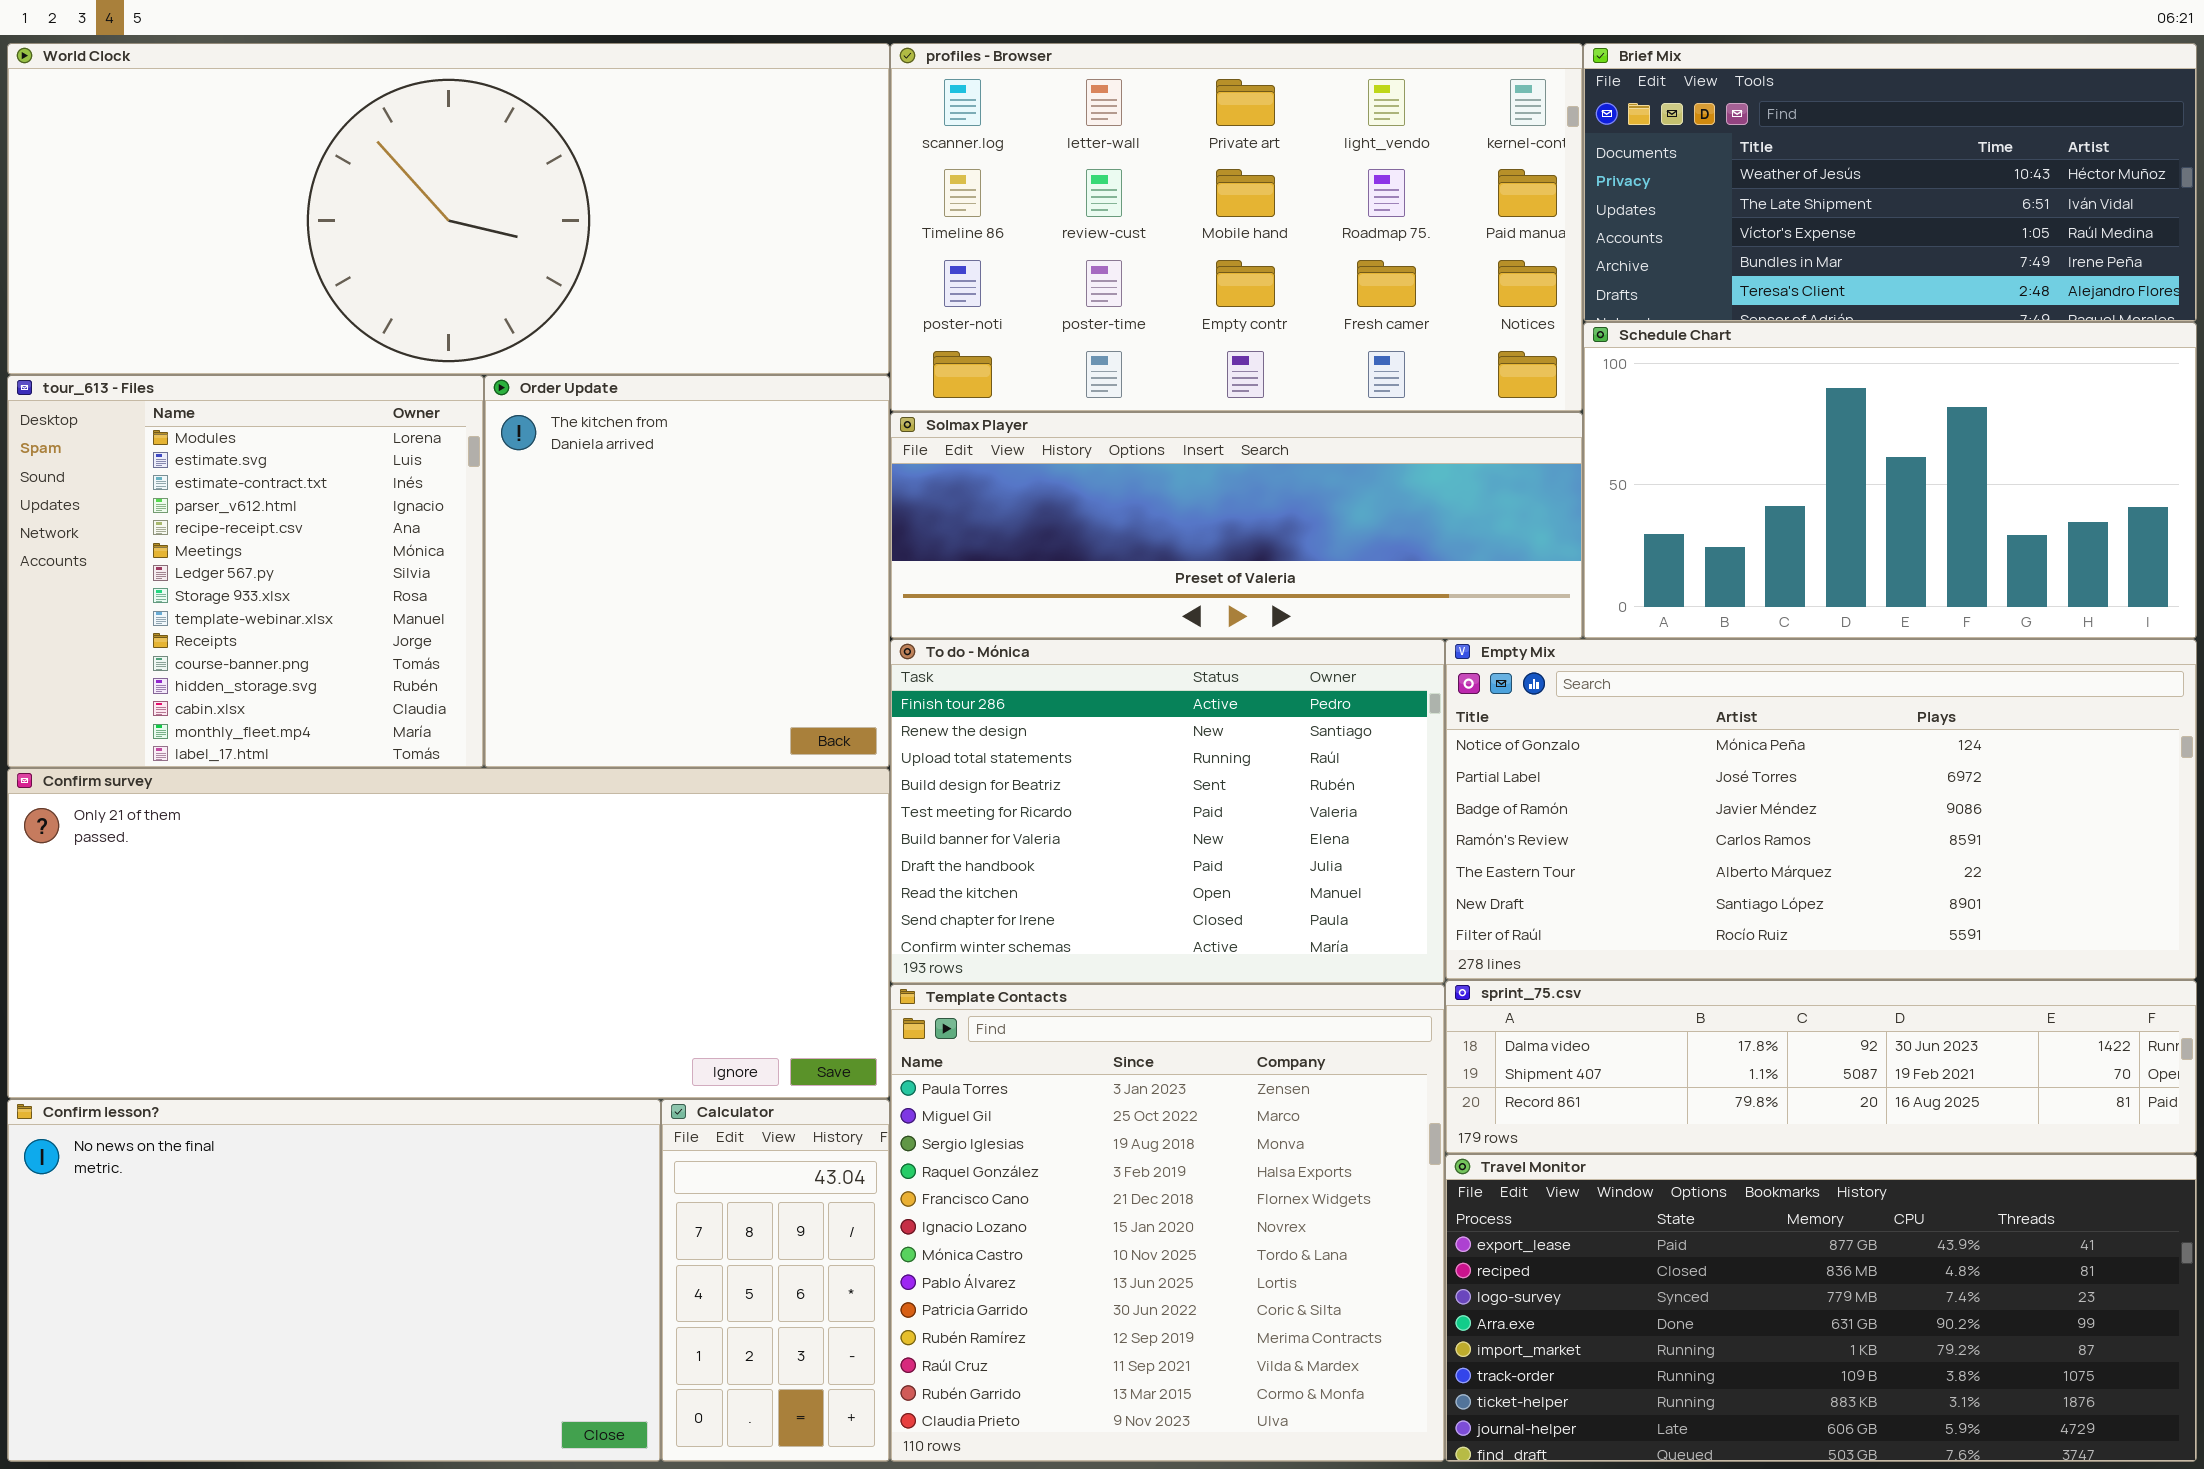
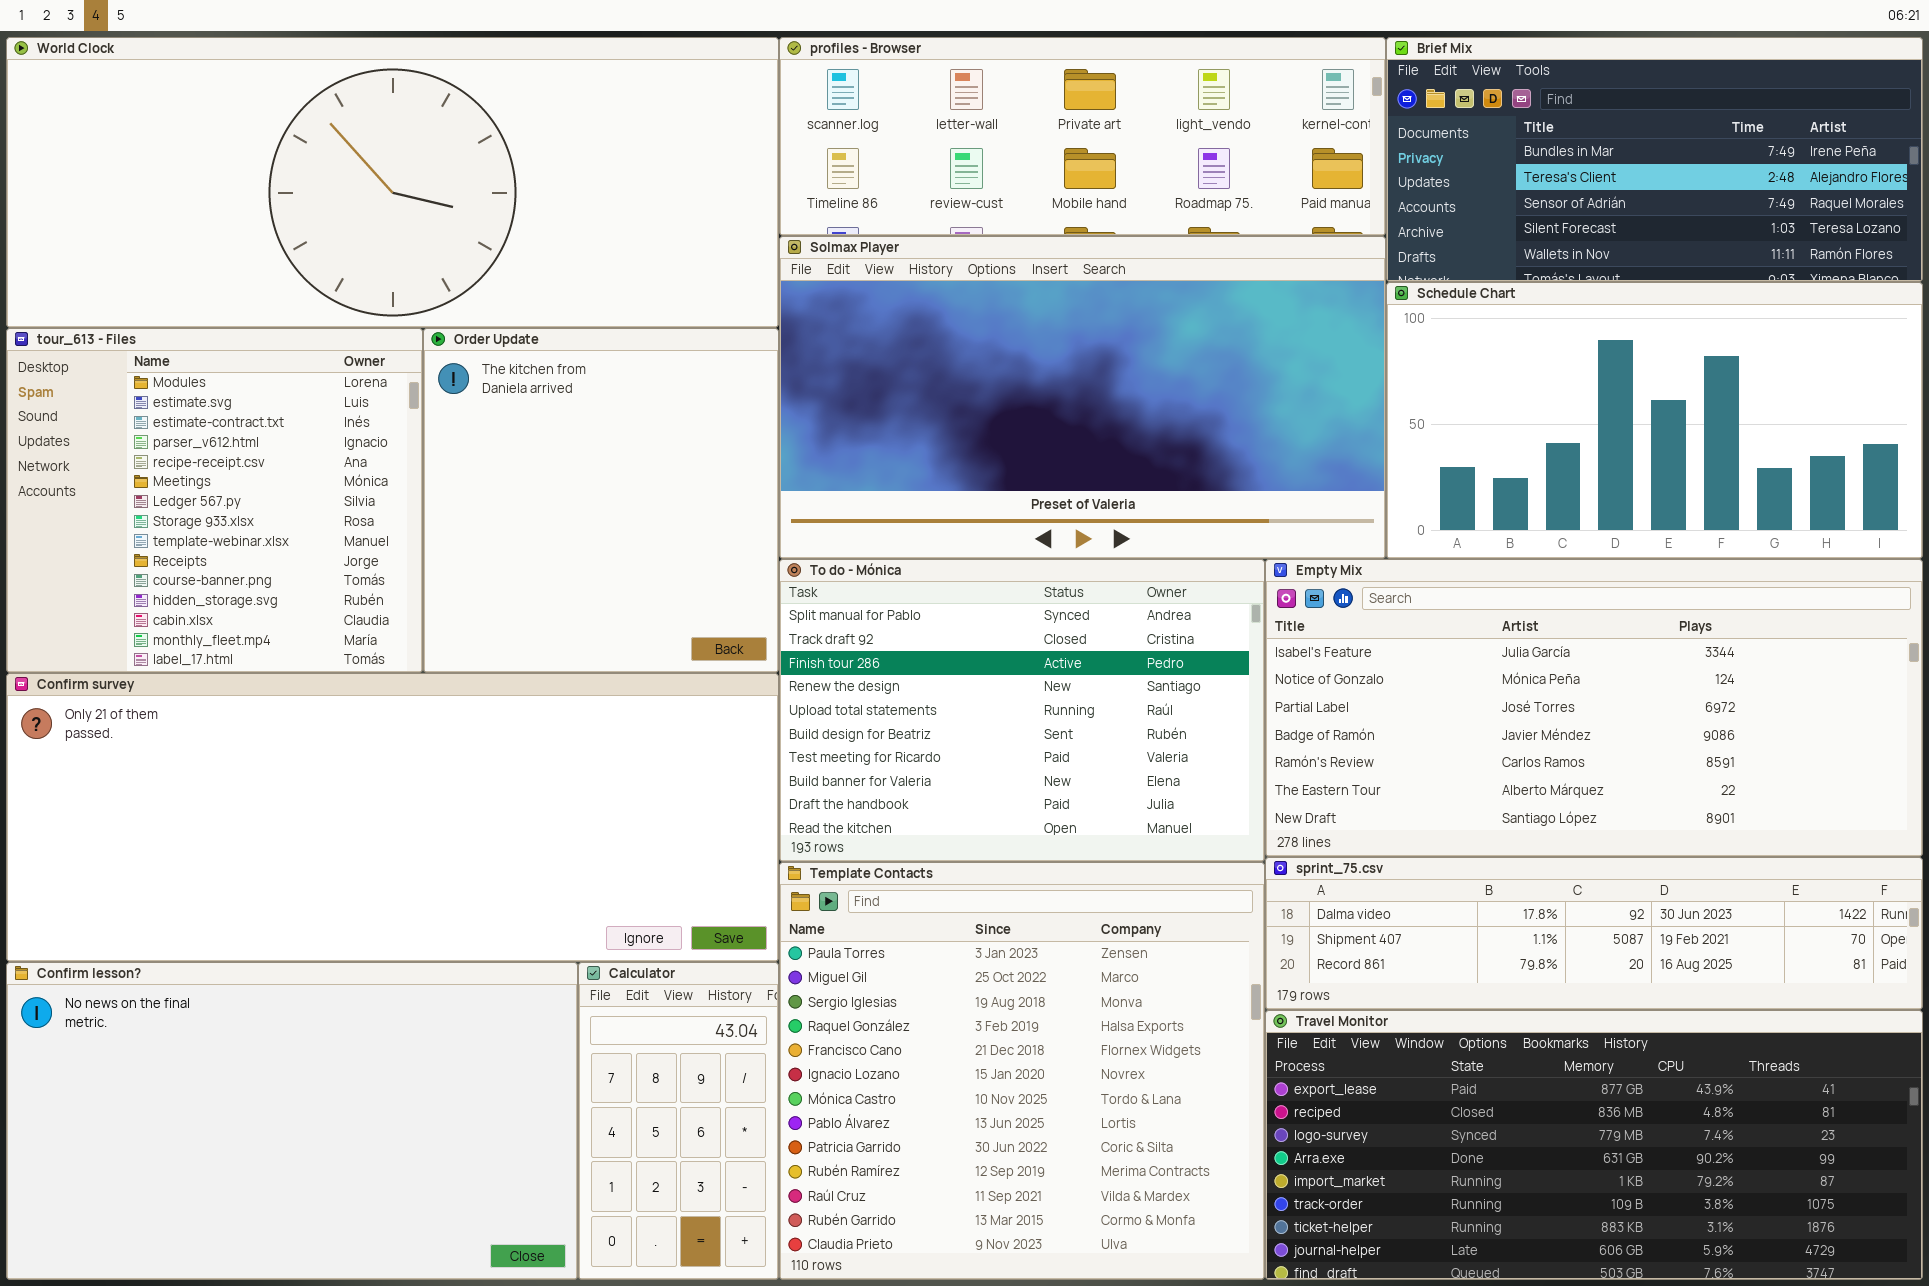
profiles - Browser: [890,43,1583,412] -> [779,37,1386,236], resized
Brief Mix: [1583,43,2197,322] -> [1386,37,1923,282], scrolled down 3 rows
Solmax Player: [890,412,1583,639] -> [779,236,1386,559], resized
To do - Mónica: [890,639,1445,984] -> [779,559,1265,862], scrolled up 2 rows
Empty Mix: [1445,639,2197,980] -> [1265,559,1923,857], scrolled up 1 row

